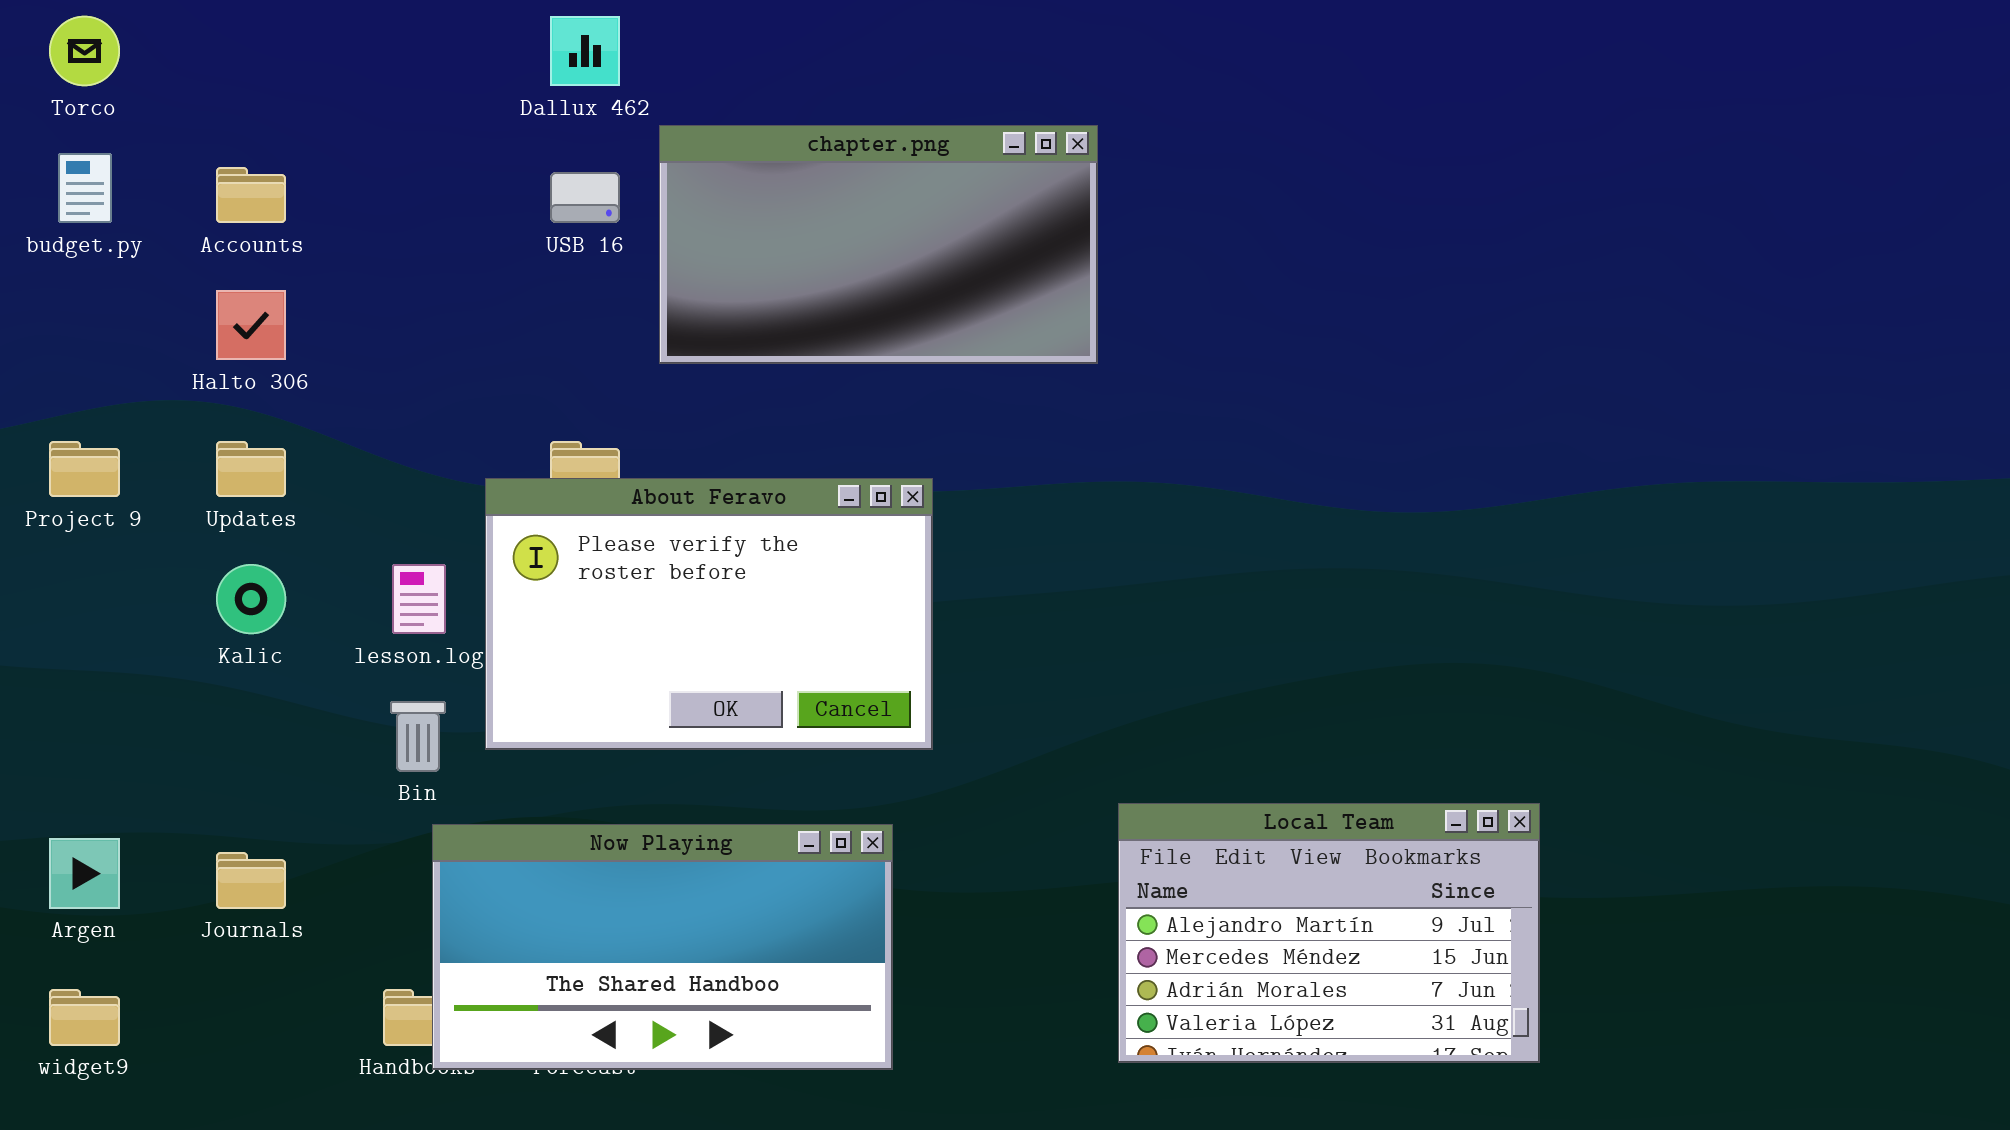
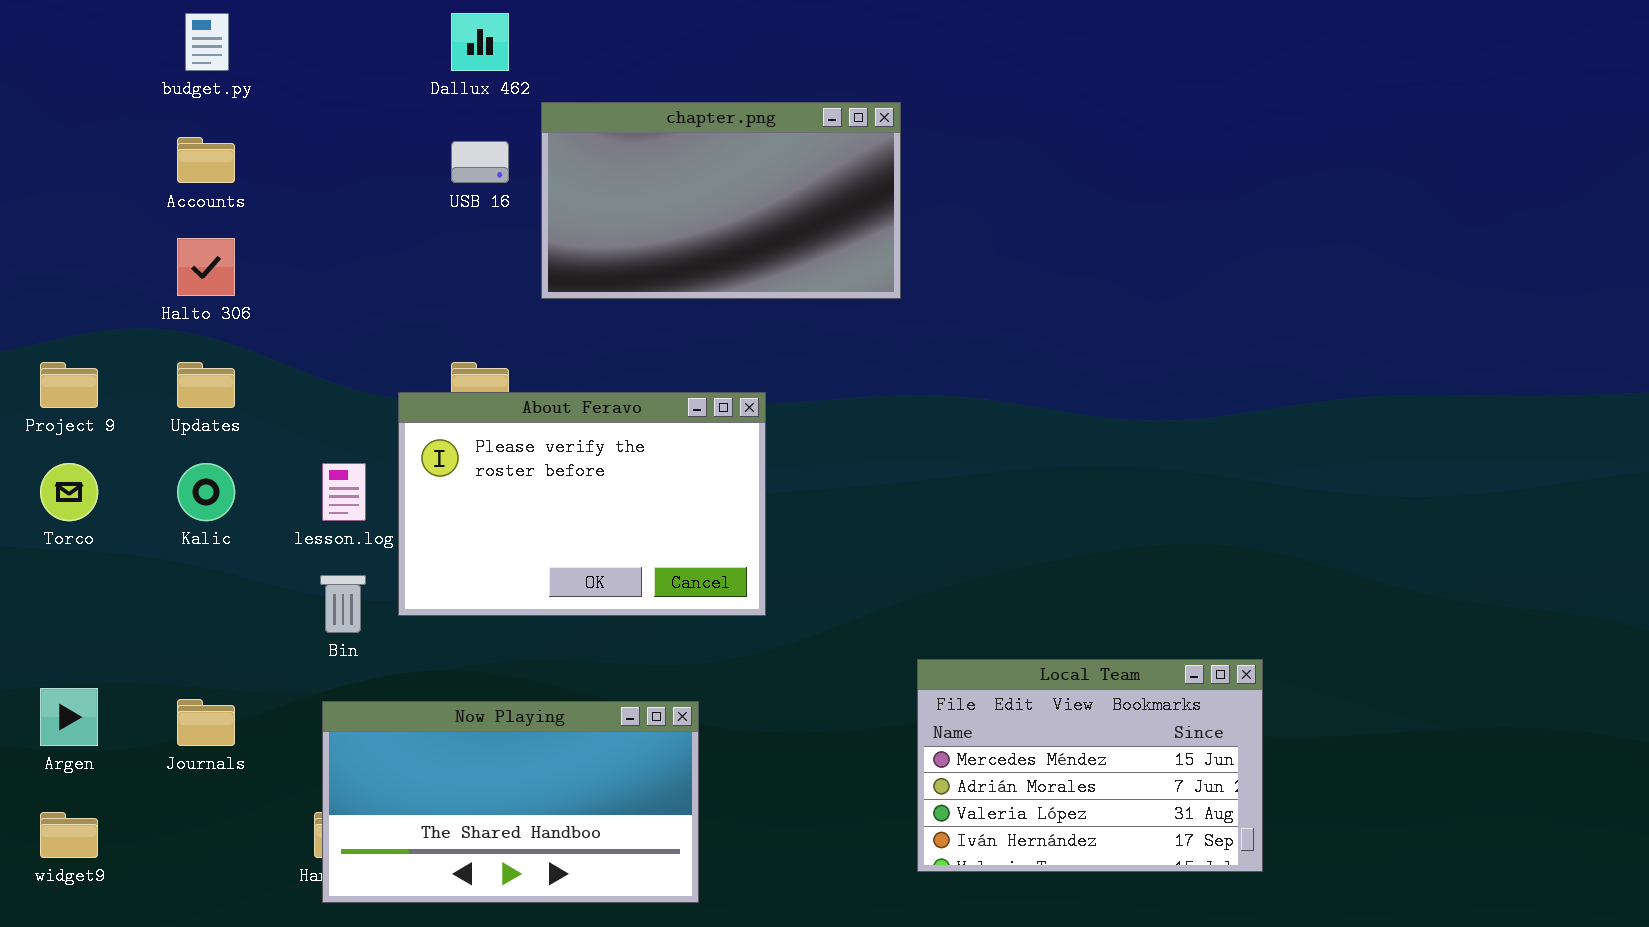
Torco: [49,16,120,86] -> [40,463,98,521], moved
budget.py: [58,153,112,223] -> [185,13,229,71], moved
Local Team: [1118,803,1540,1063] -> [917,659,1263,872], scrolled down 1 row
Now Playing: [432,824,893,1070] -> [322,701,699,903], moved

